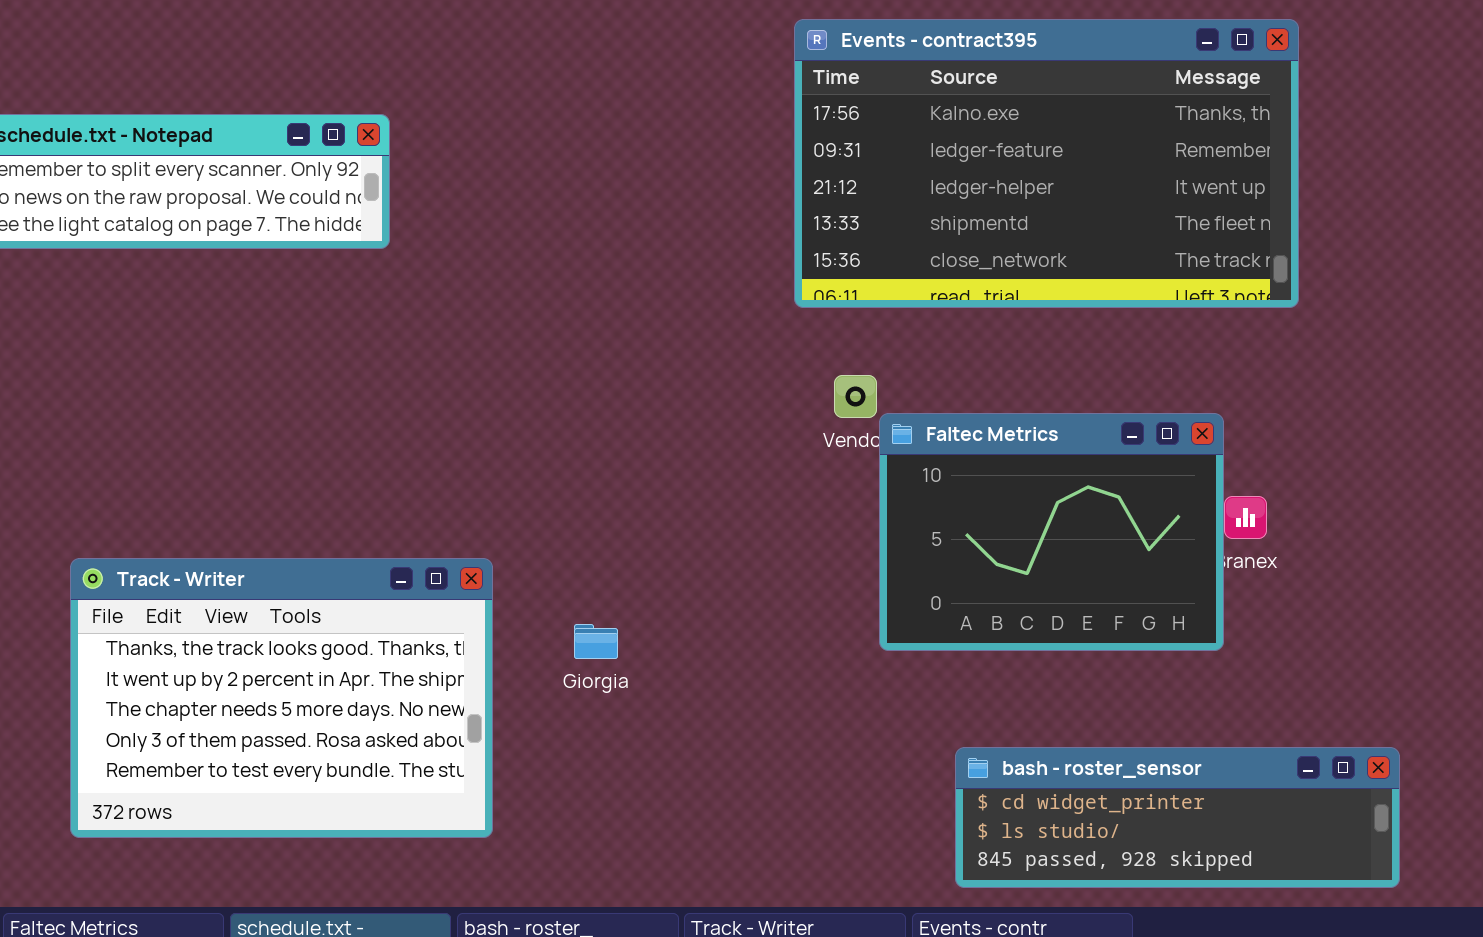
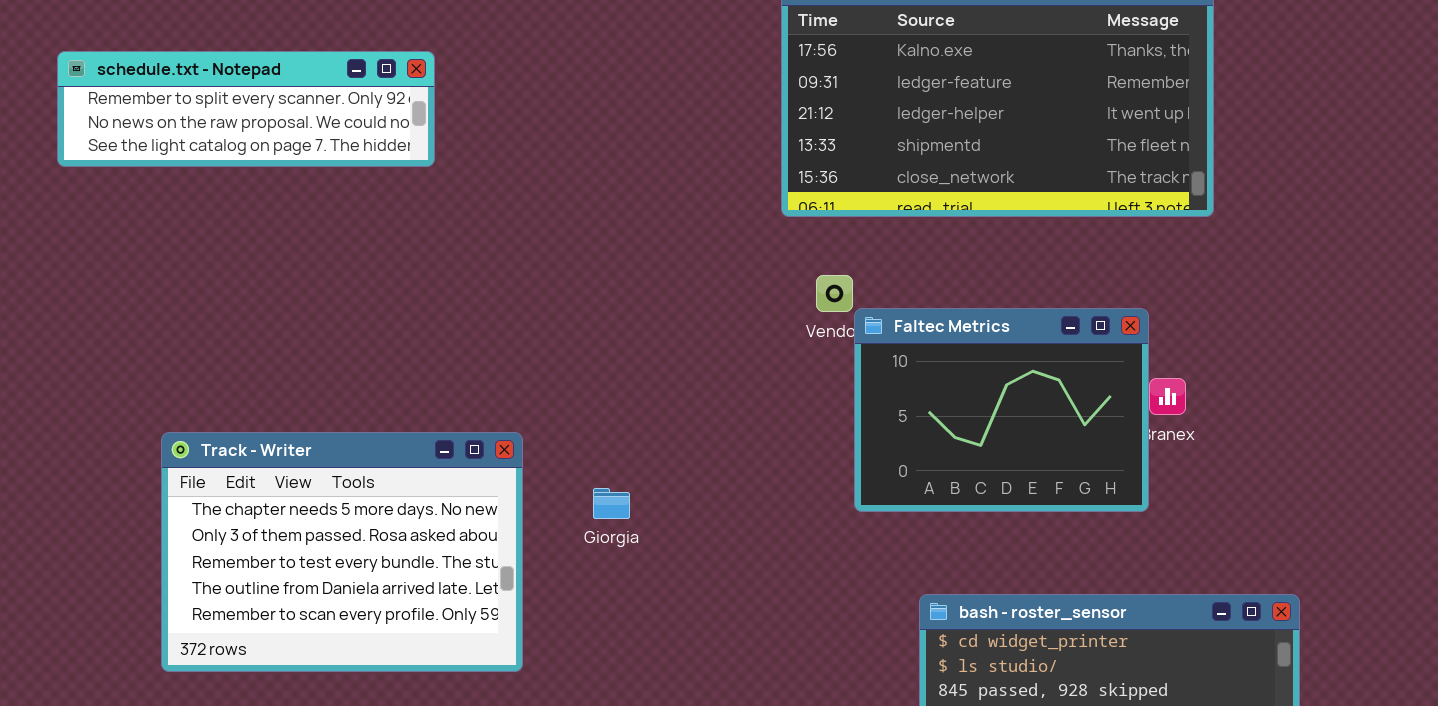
Track - Writer: [70,558,493,838] -> [161,432,523,672], scrolled down 2 rows

